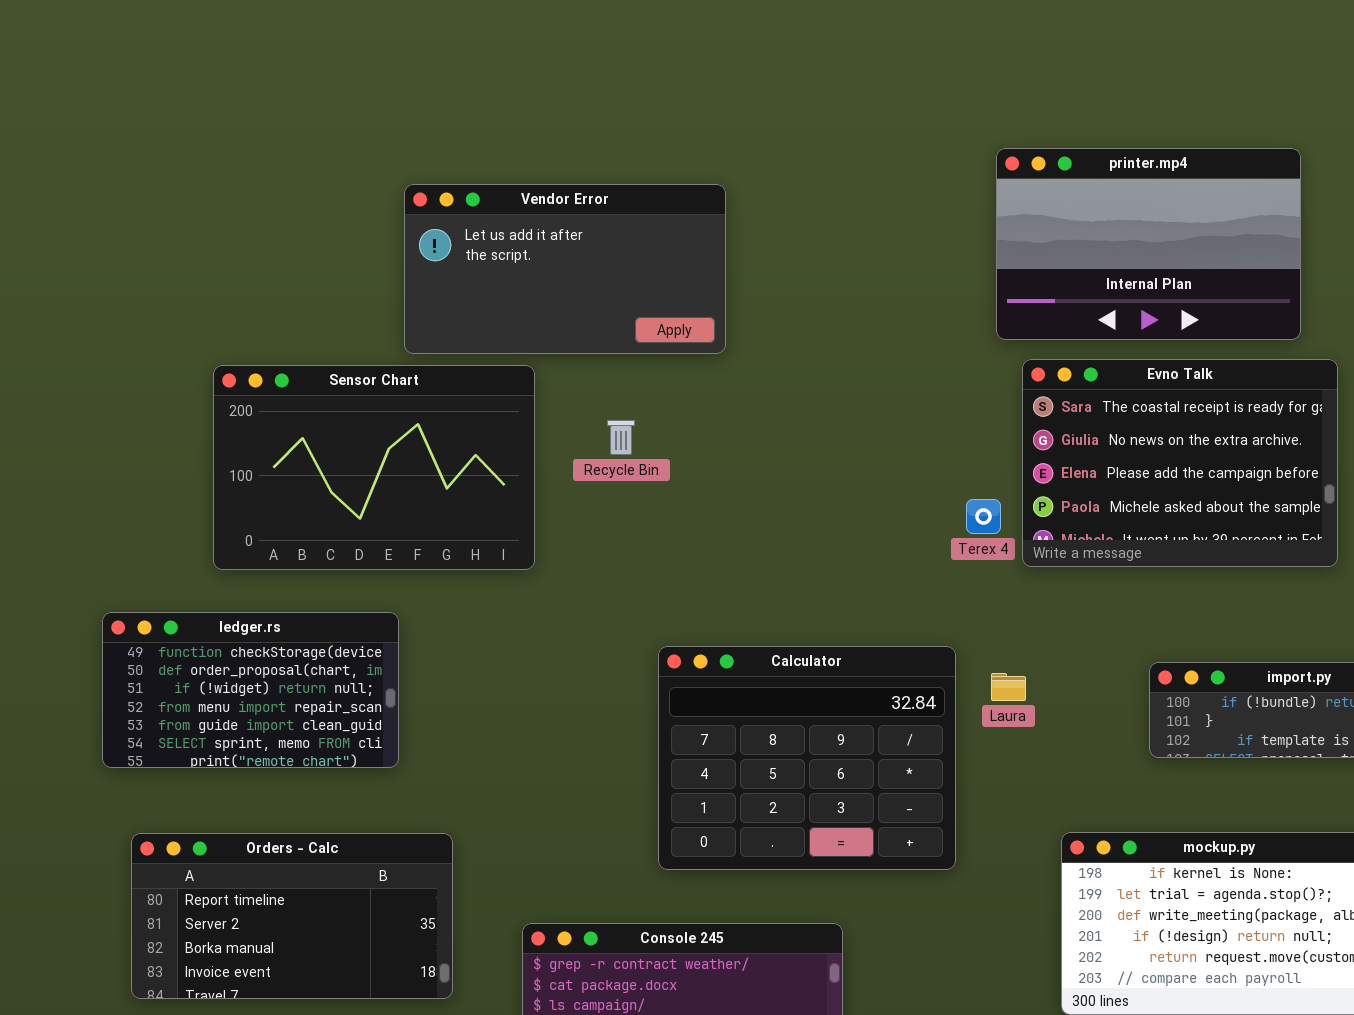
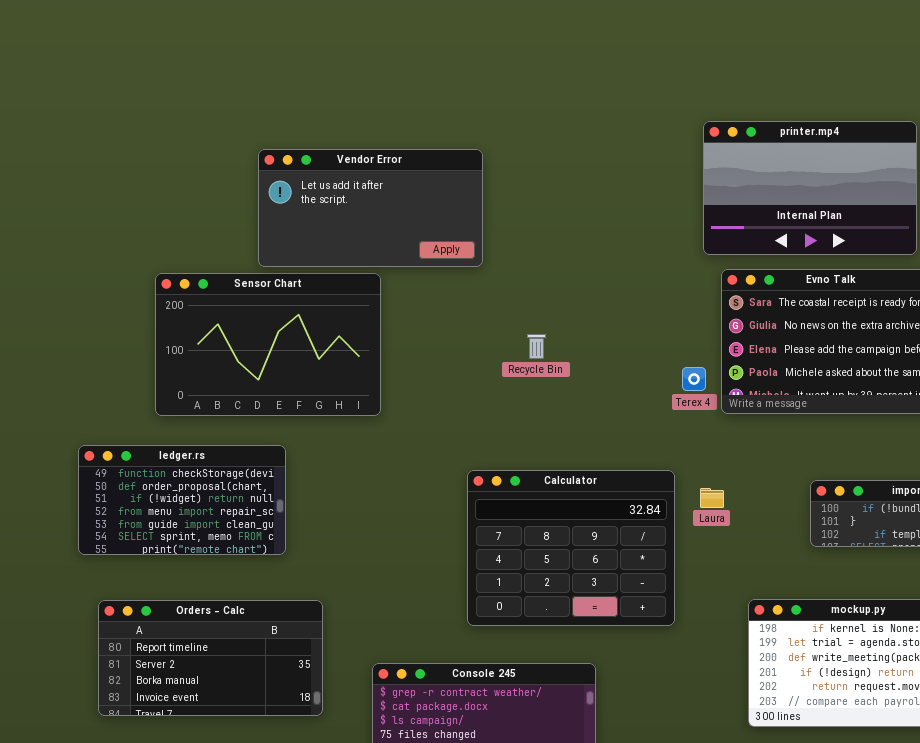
Vendor Error: [404,184,726,354] -> [258,149,483,267], moved
Recycle Bin: [607,420,635,455] -> [527,334,546,359], moved

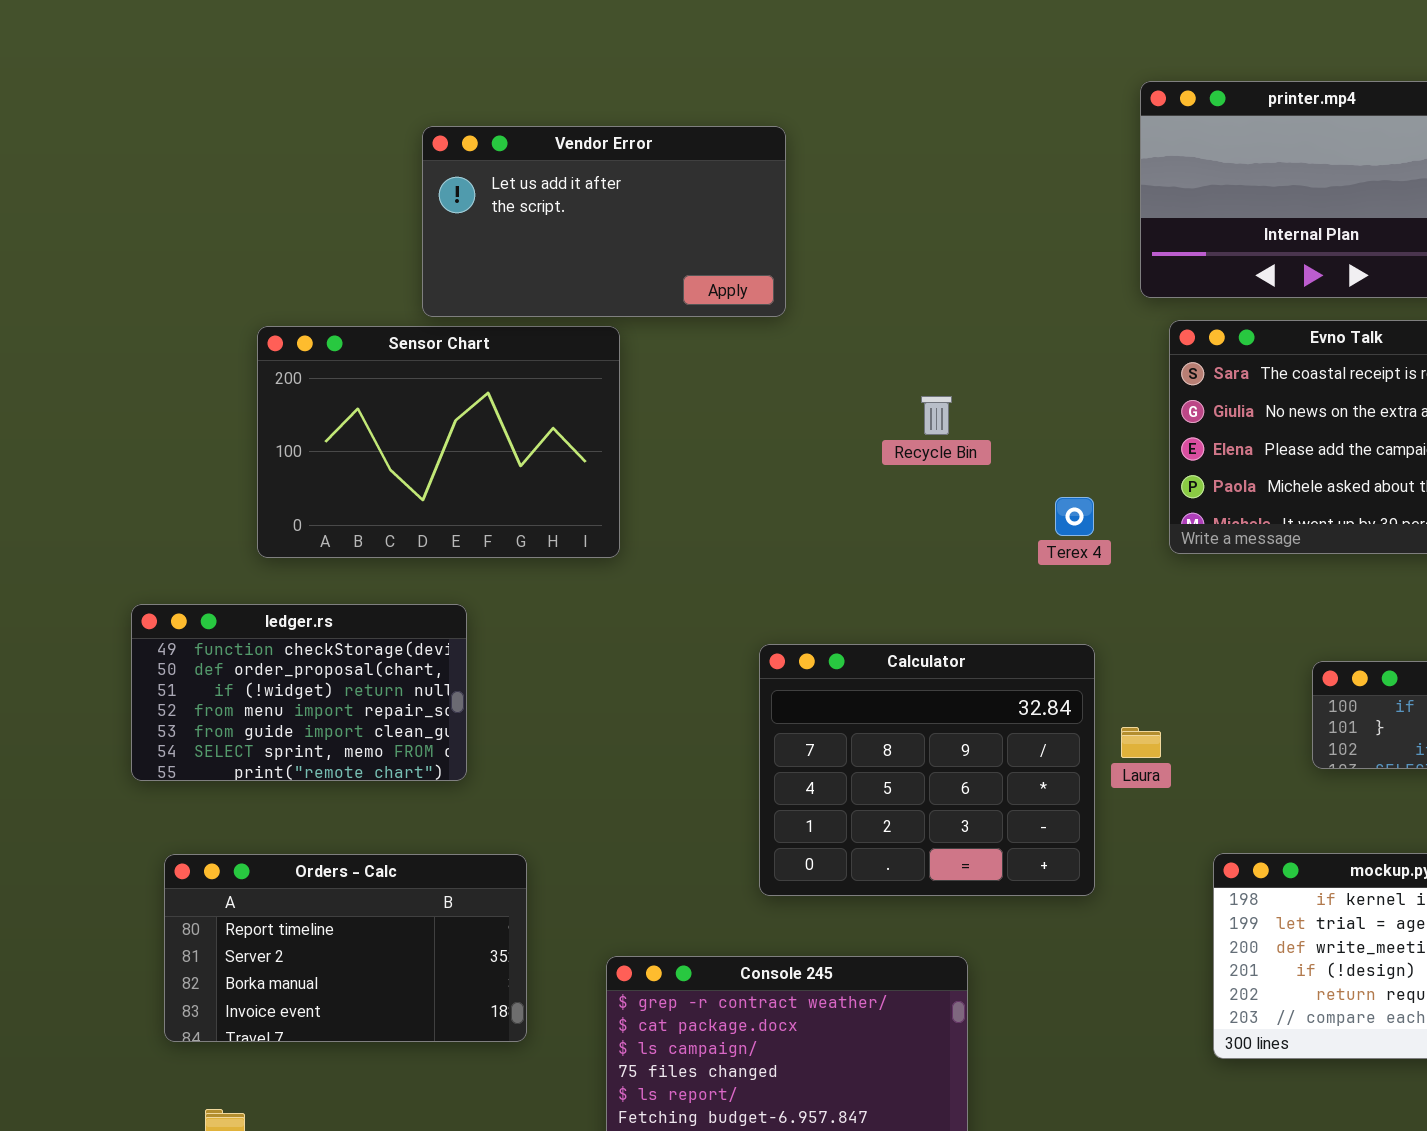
Recycle Bin: [527,334,546,359] -> [921,396,952,435], moved
Terex 4: [682,367,706,391] -> [1055,497,1094,536], moved
Laura: [700,488,724,508] -> [1121,727,1161,758], moved

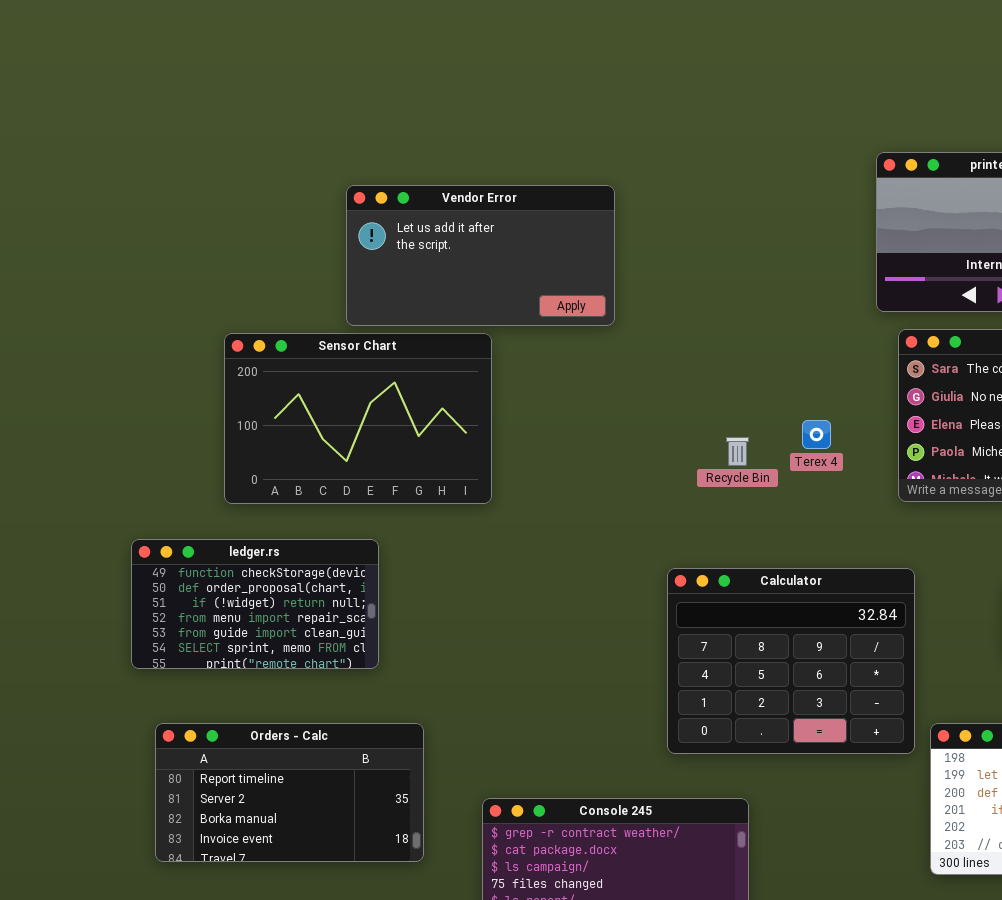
Recycle Bin: [921,396,952,435] -> [726,437,749,466], moved
Terex 4: [1055,497,1094,536] -> [802,420,831,449], moved
Calculator: [759,644,1095,896] -> [667,568,915,754], moved

